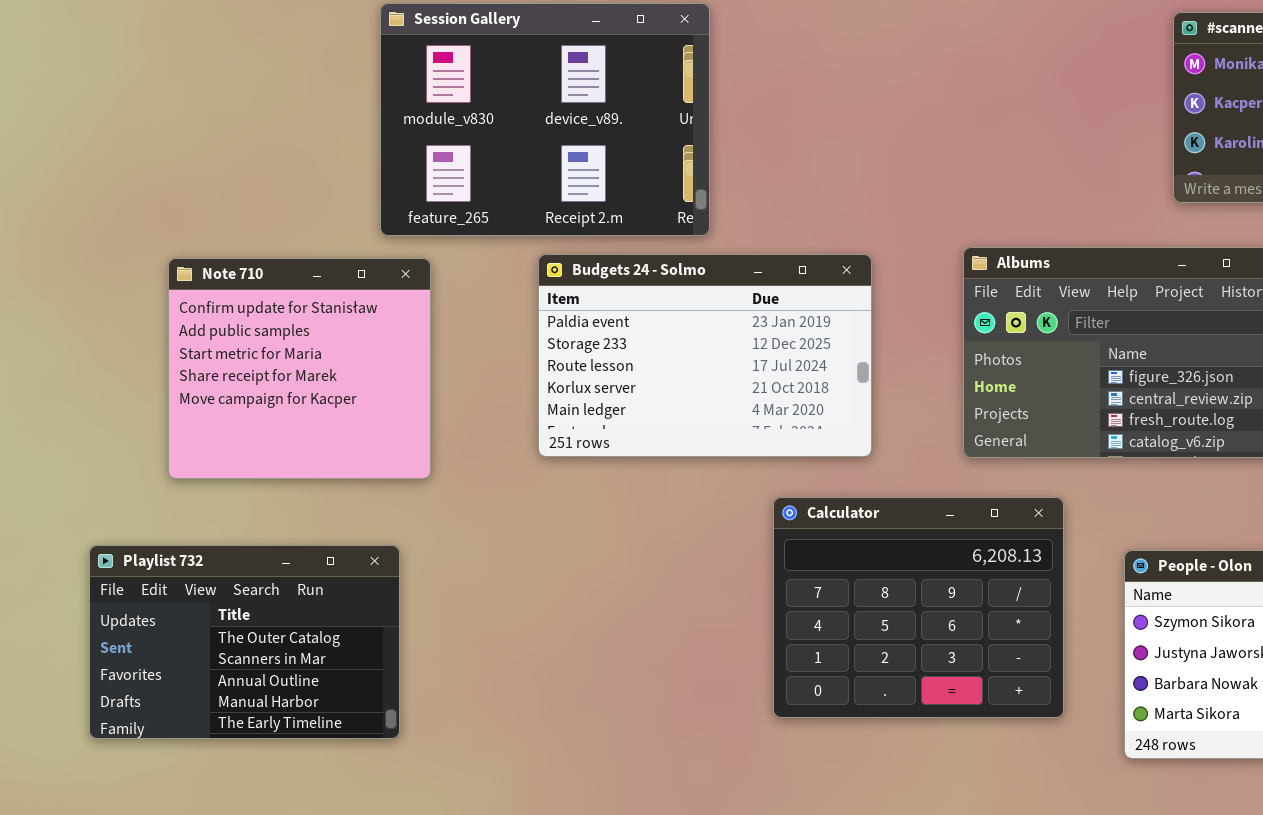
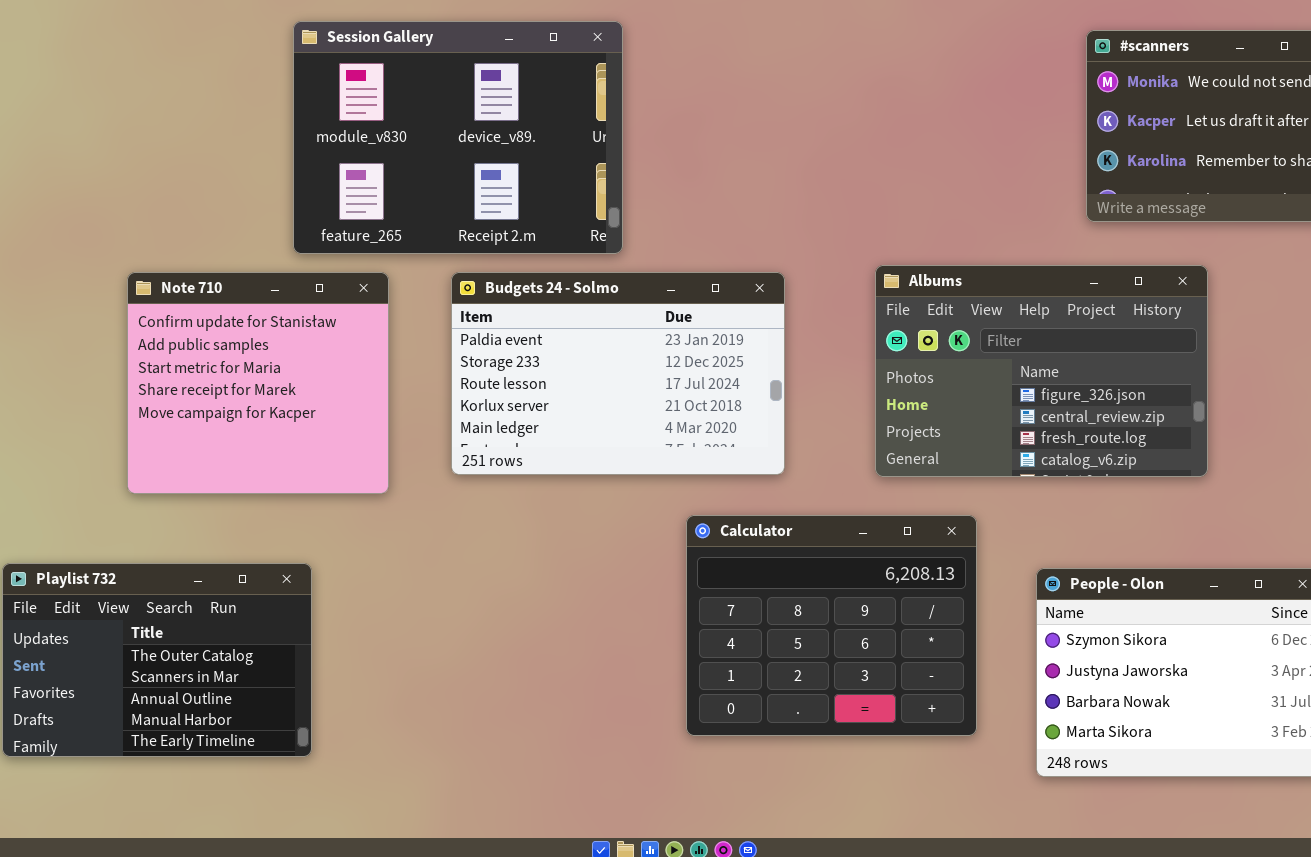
Note 710: [168,258,431,479] -> [127,272,389,494], moved

